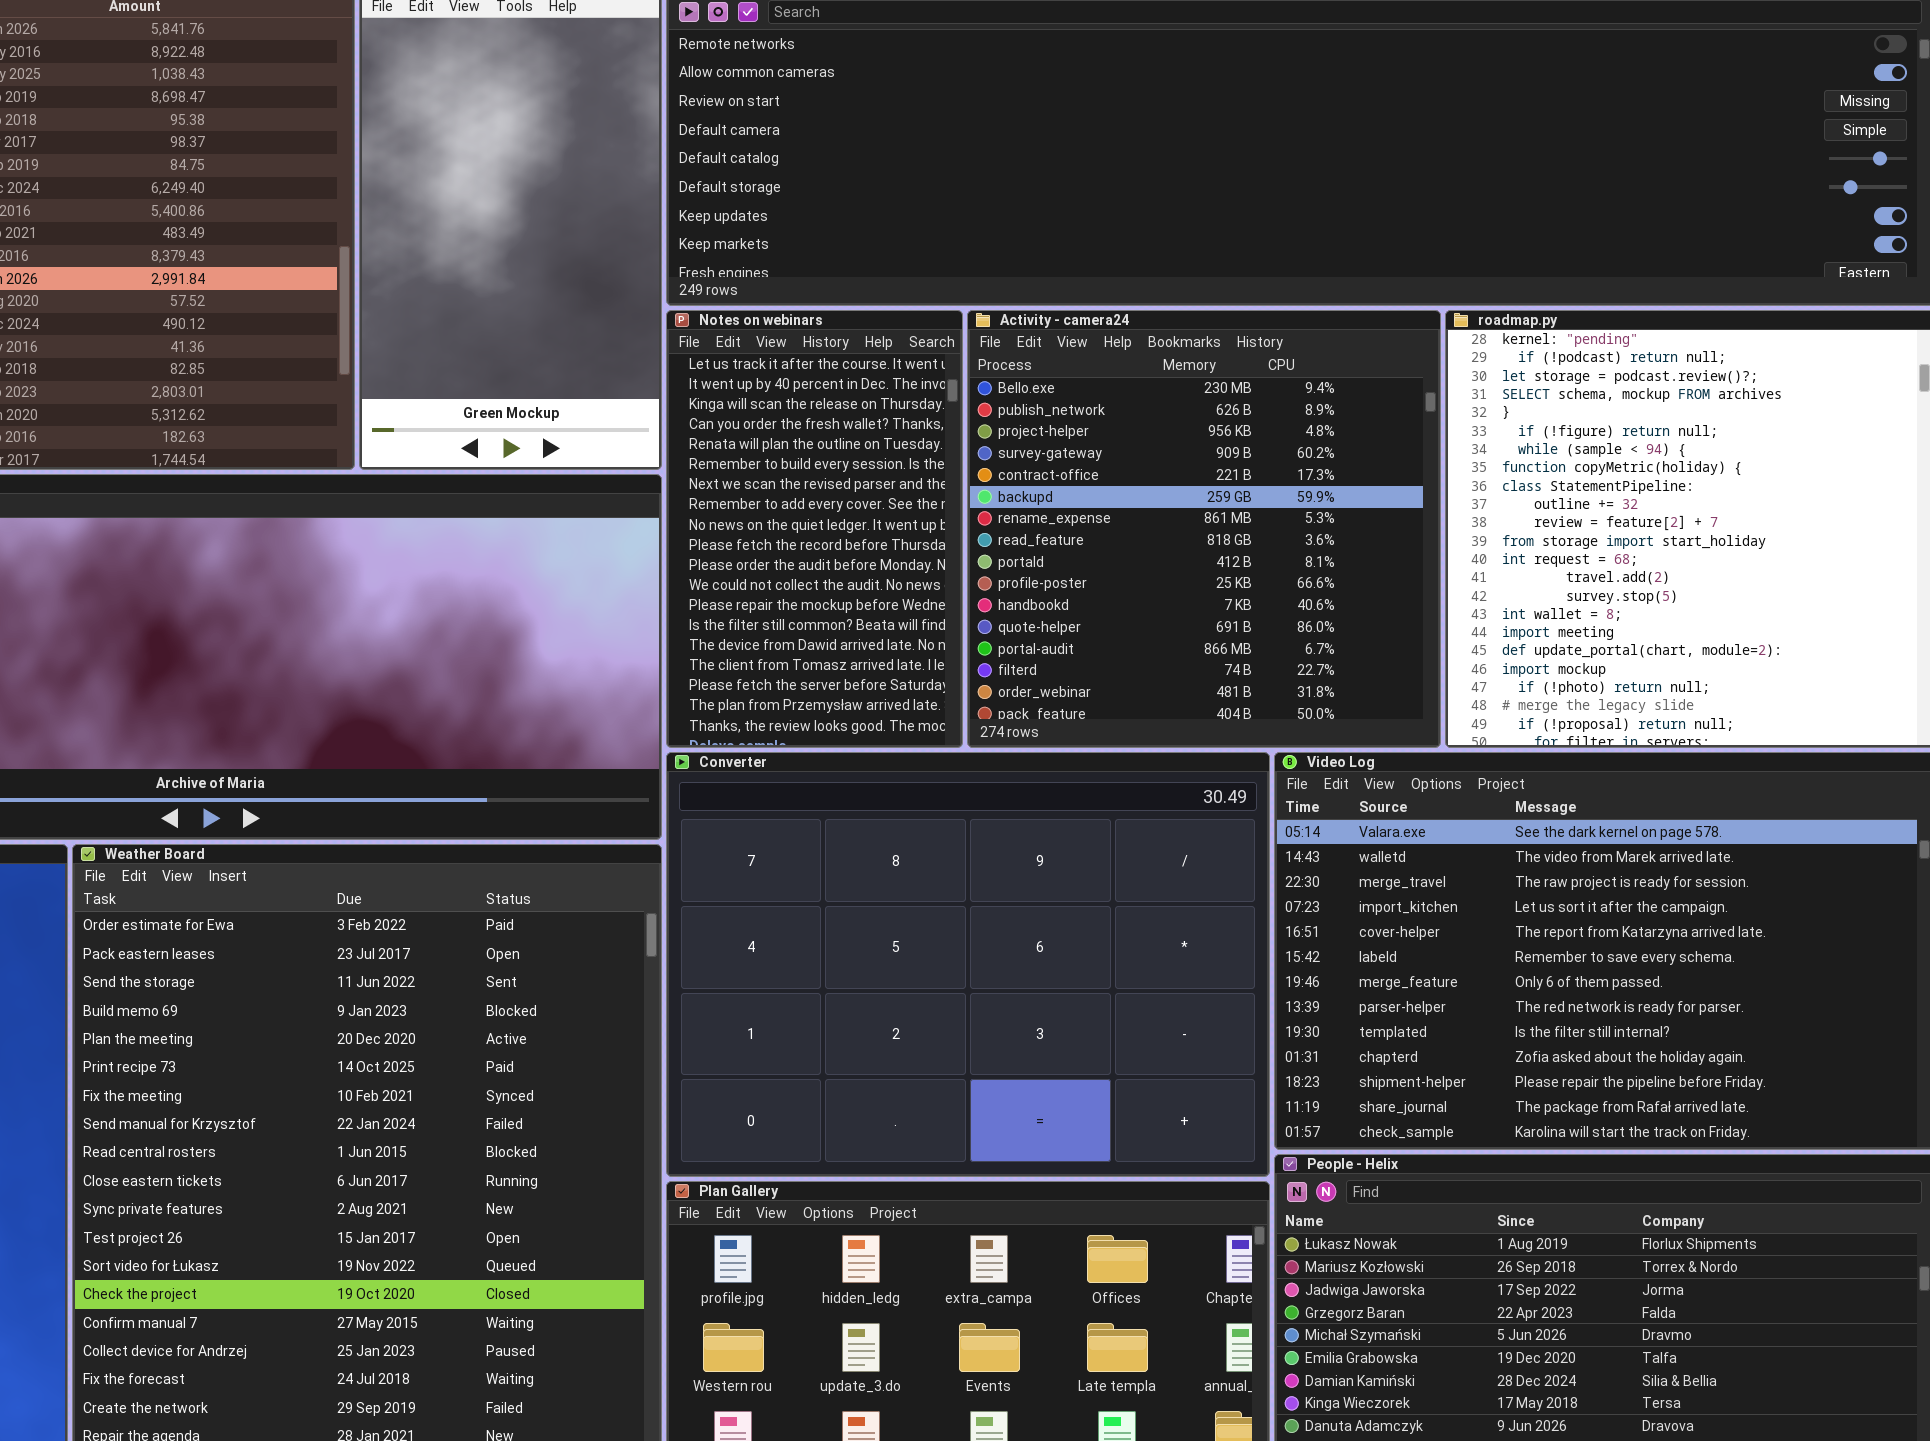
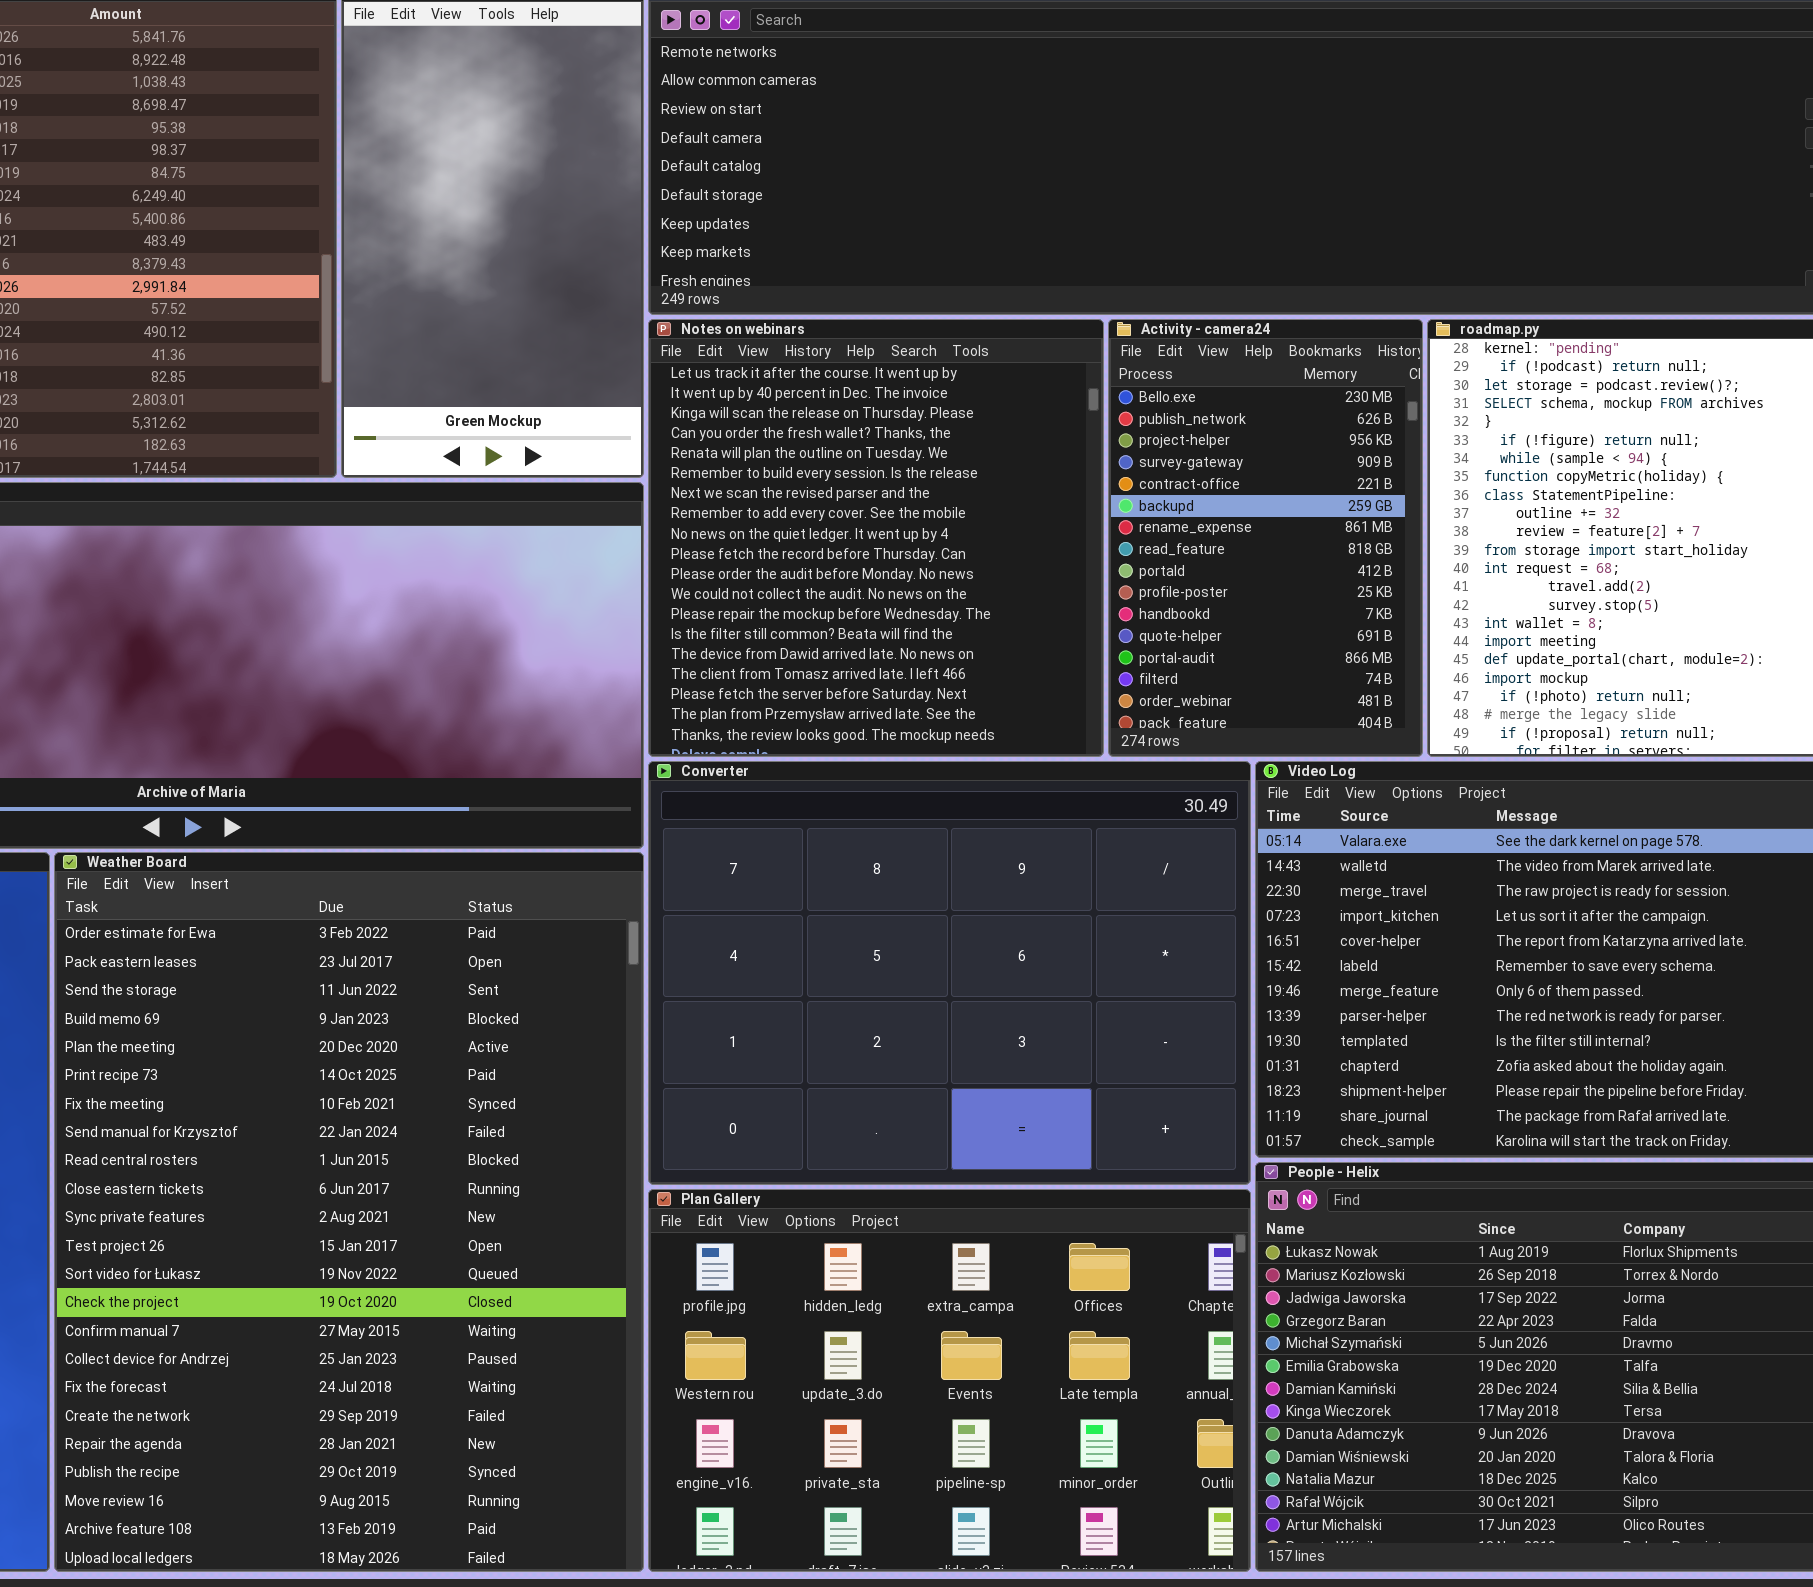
Notes on webinars: [666,310,963,748] -> [648,319,1104,757], resized
Activity - camera24: [967,310,1441,748] -> [1108,319,1423,757], resized

